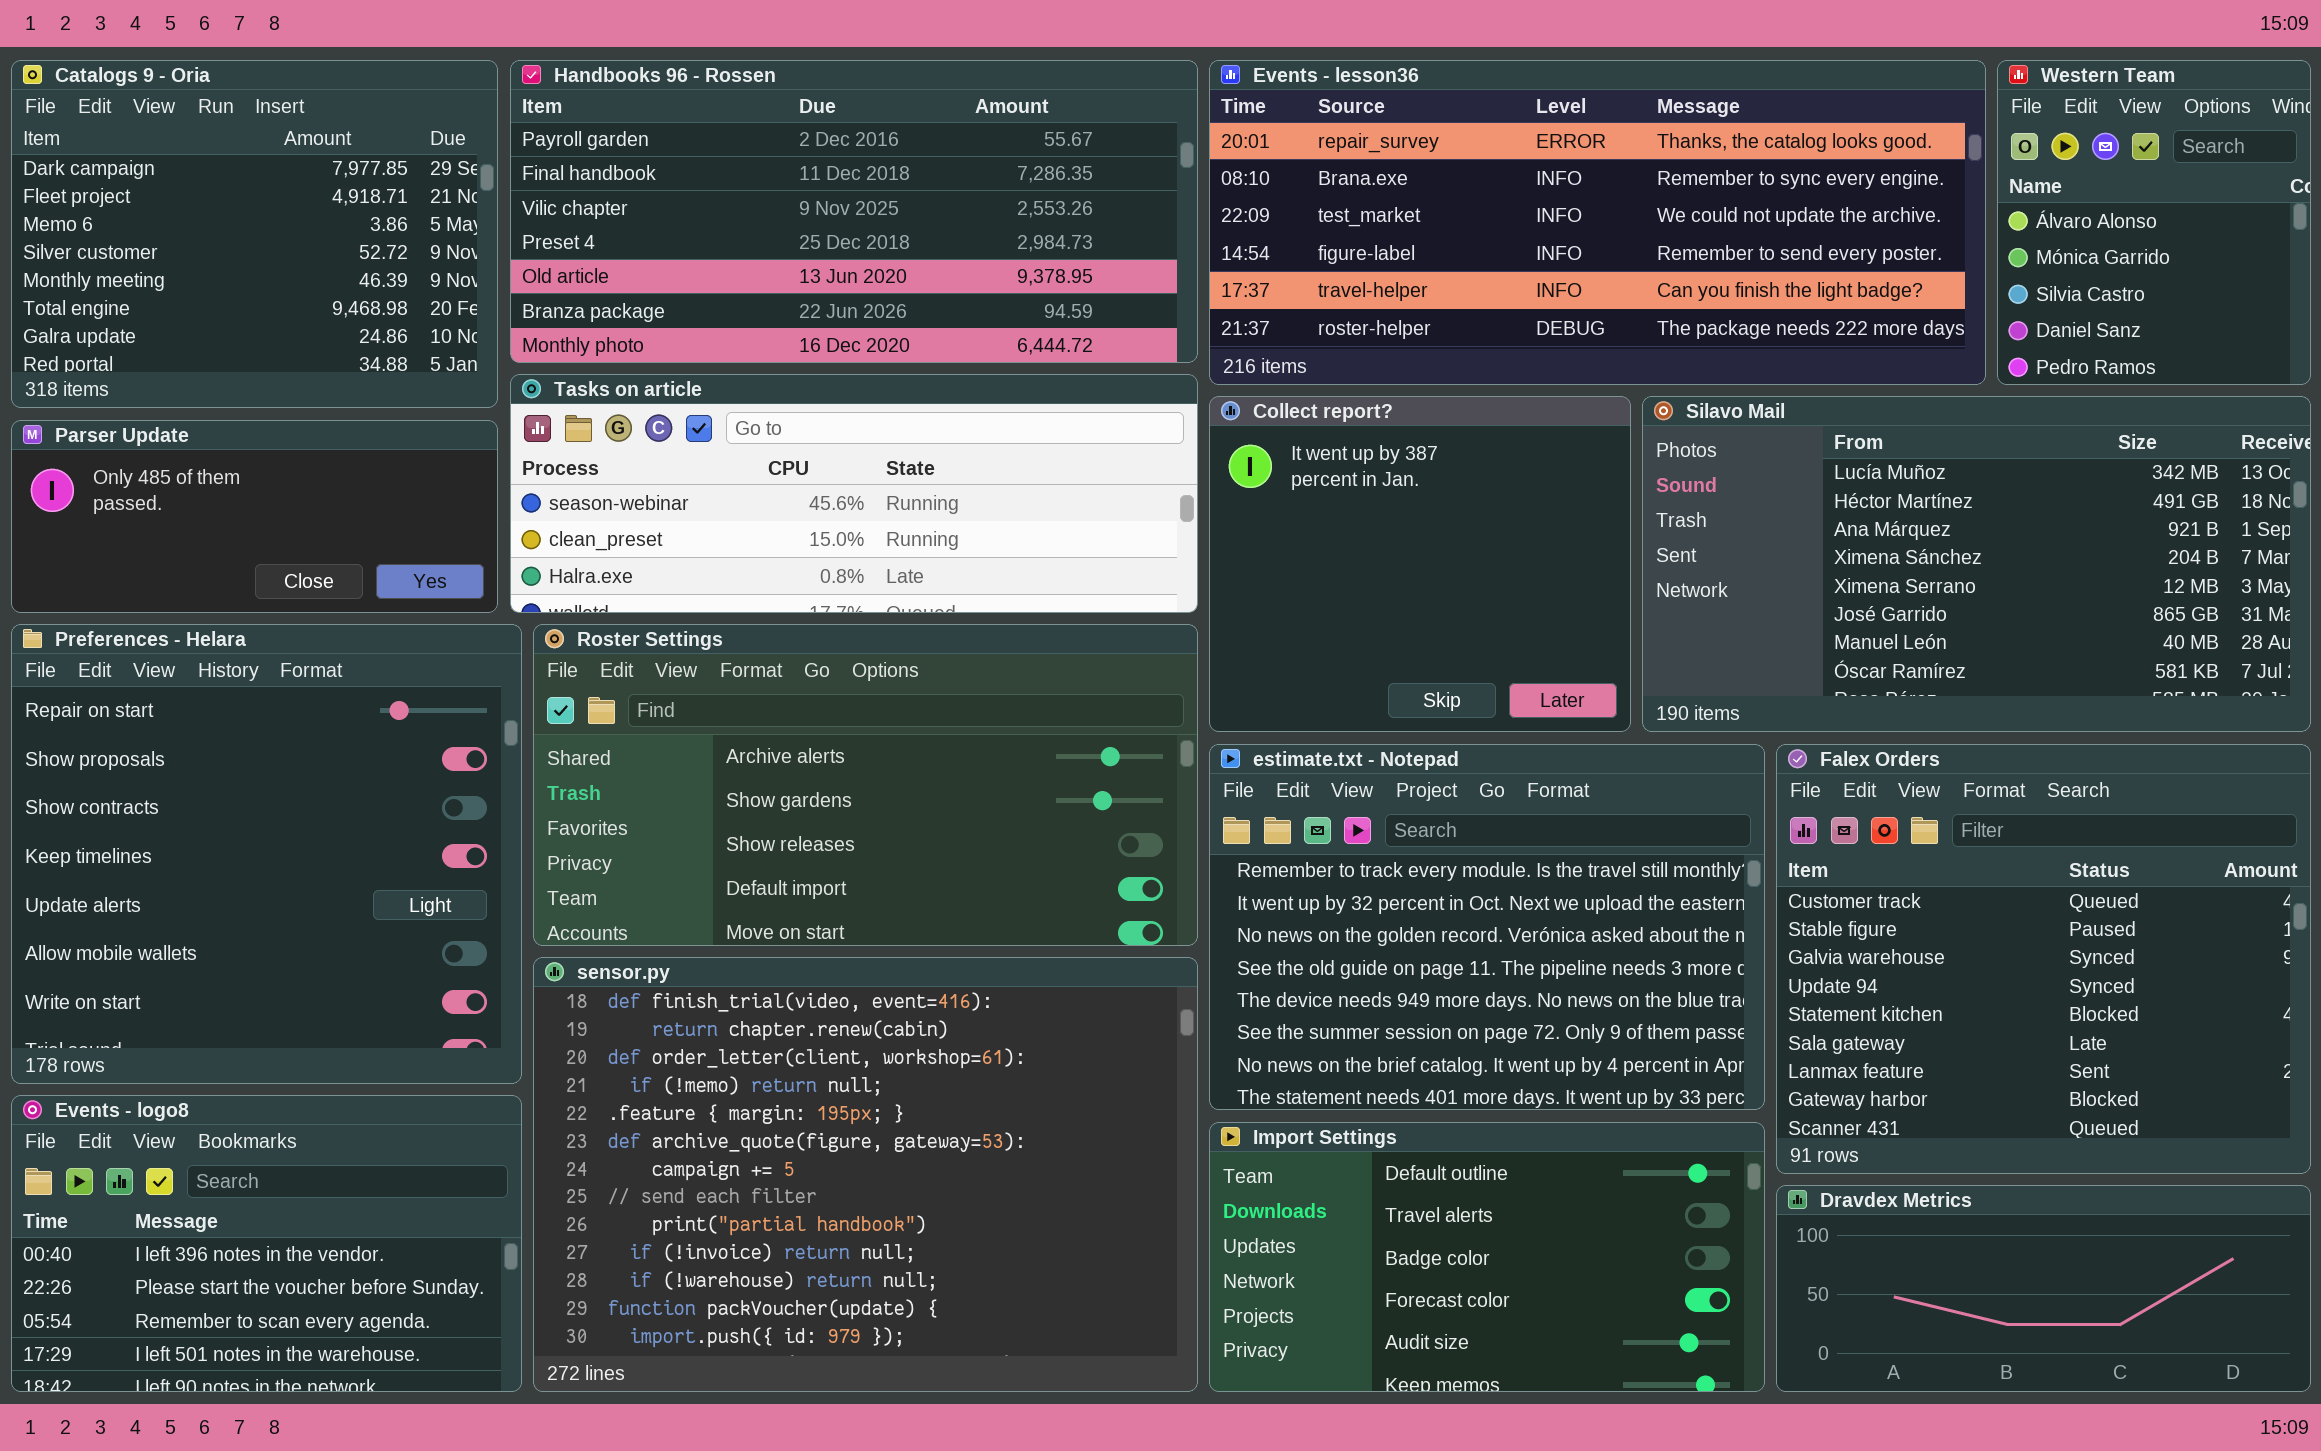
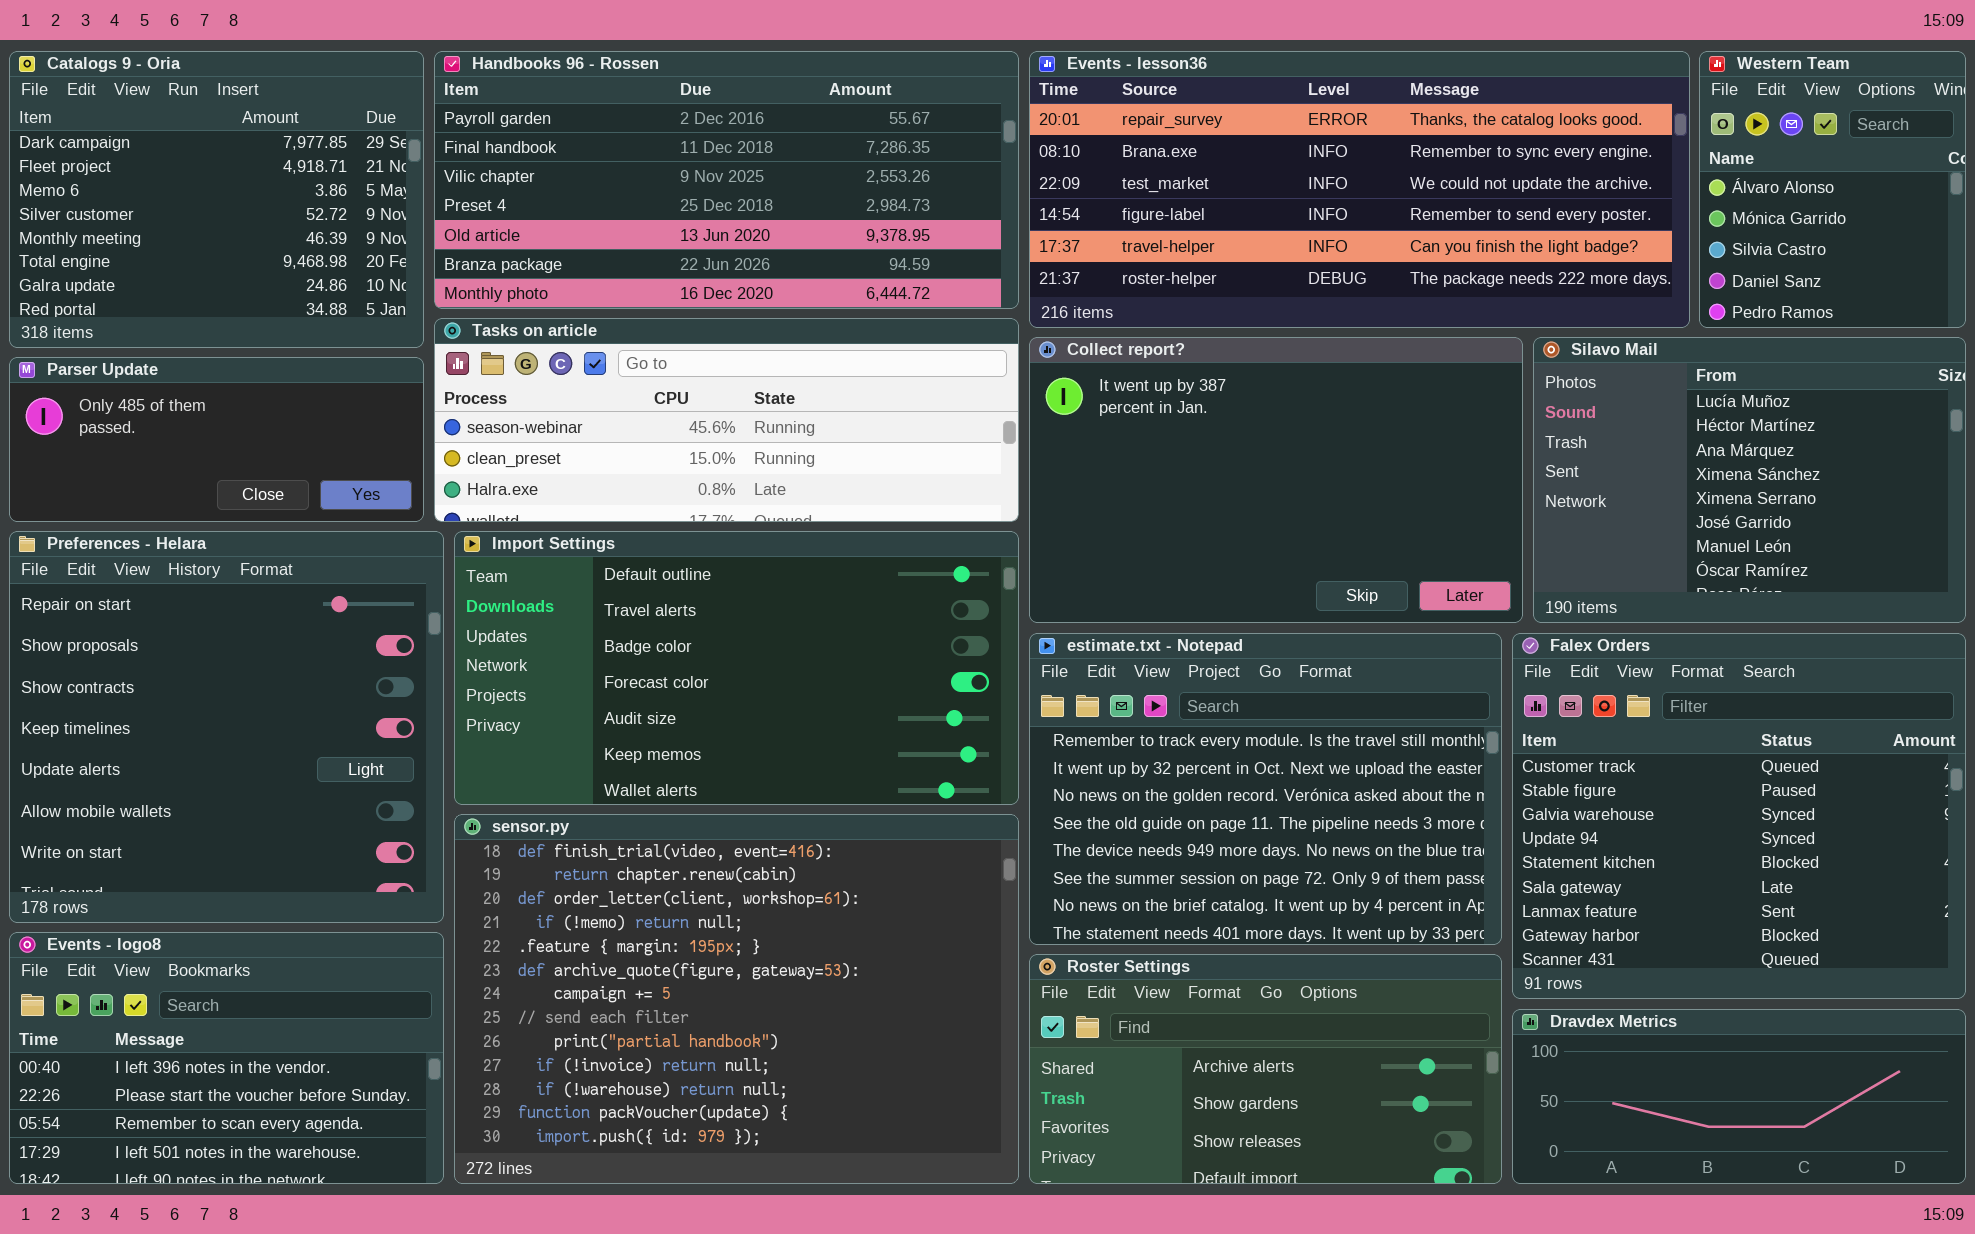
Collect report?: [1209,396,1631,732] -> [1029,337,1523,623], resized
Silavo Mail: [1642,396,2311,732] -> [1533,337,1966,623], resized
Roster Settings: [533,624,1198,946] -> [1029,954,1502,1184], moved, resized
Import Settings: [1209,1122,1765,1392] -> [454,531,1019,805], moved, resized

